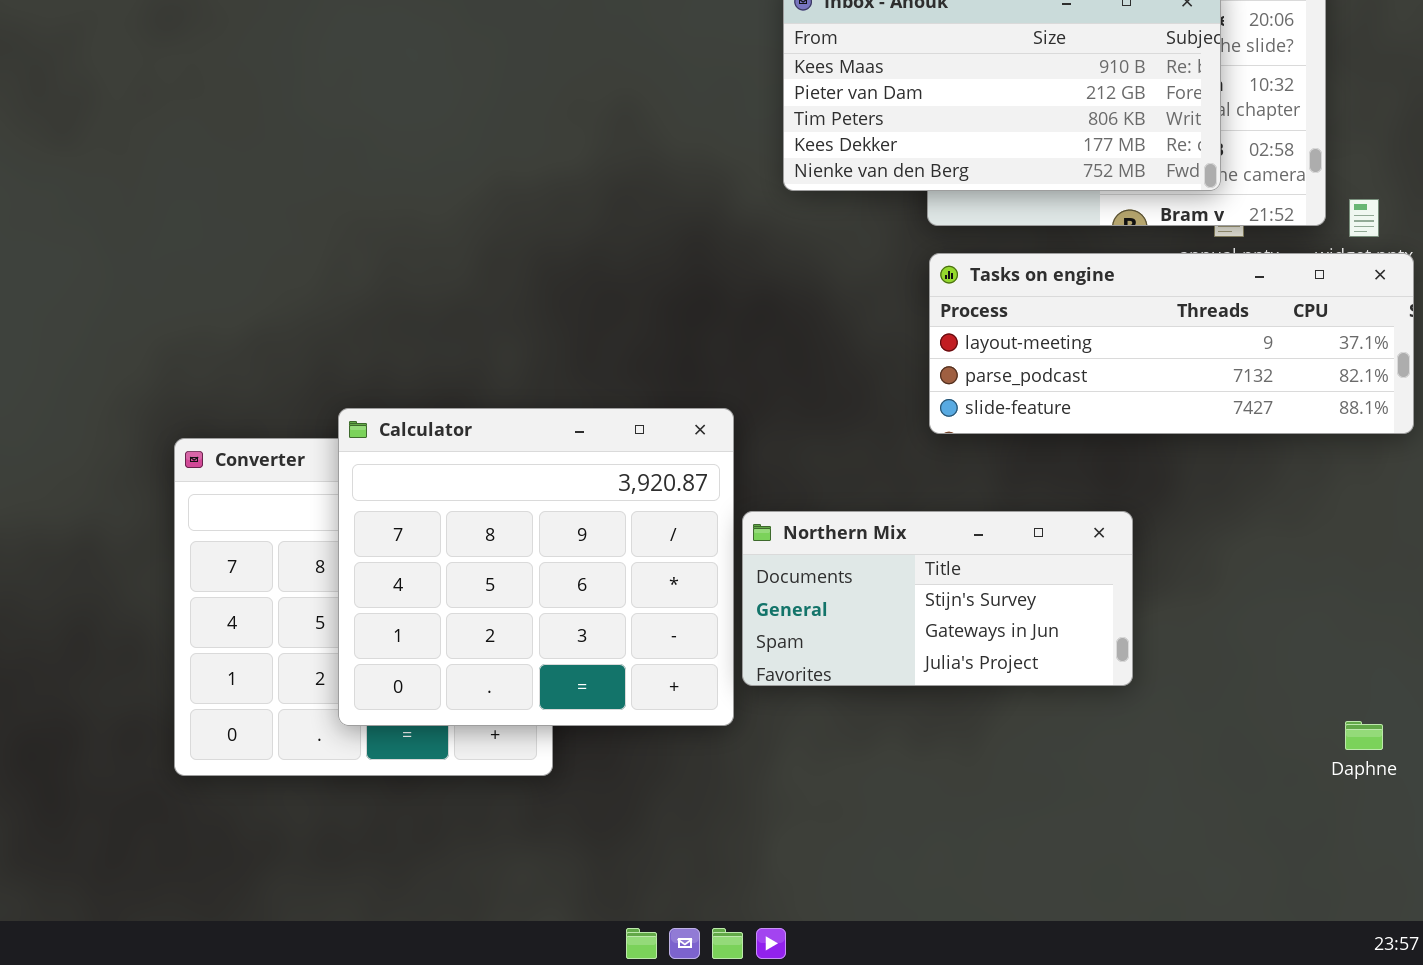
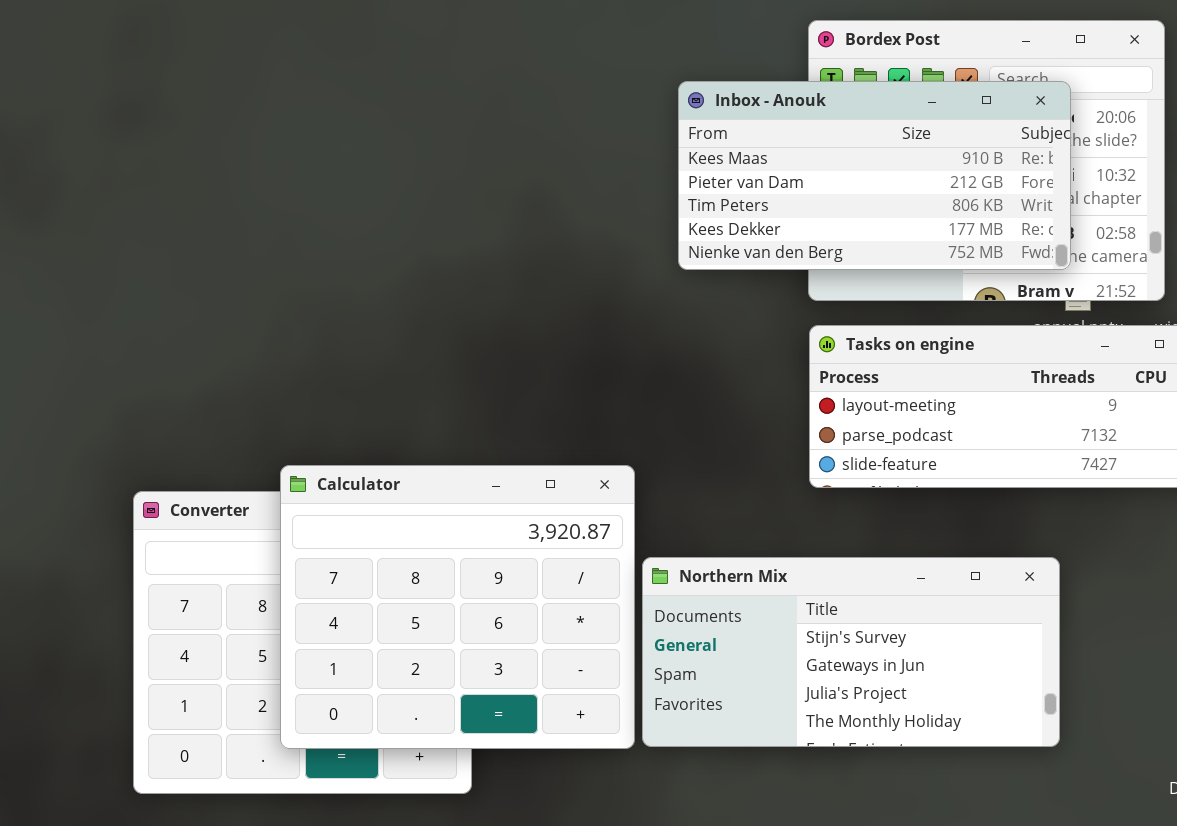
Northern Mix: [742,511,1133,686] -> [642,557,1060,747], resized

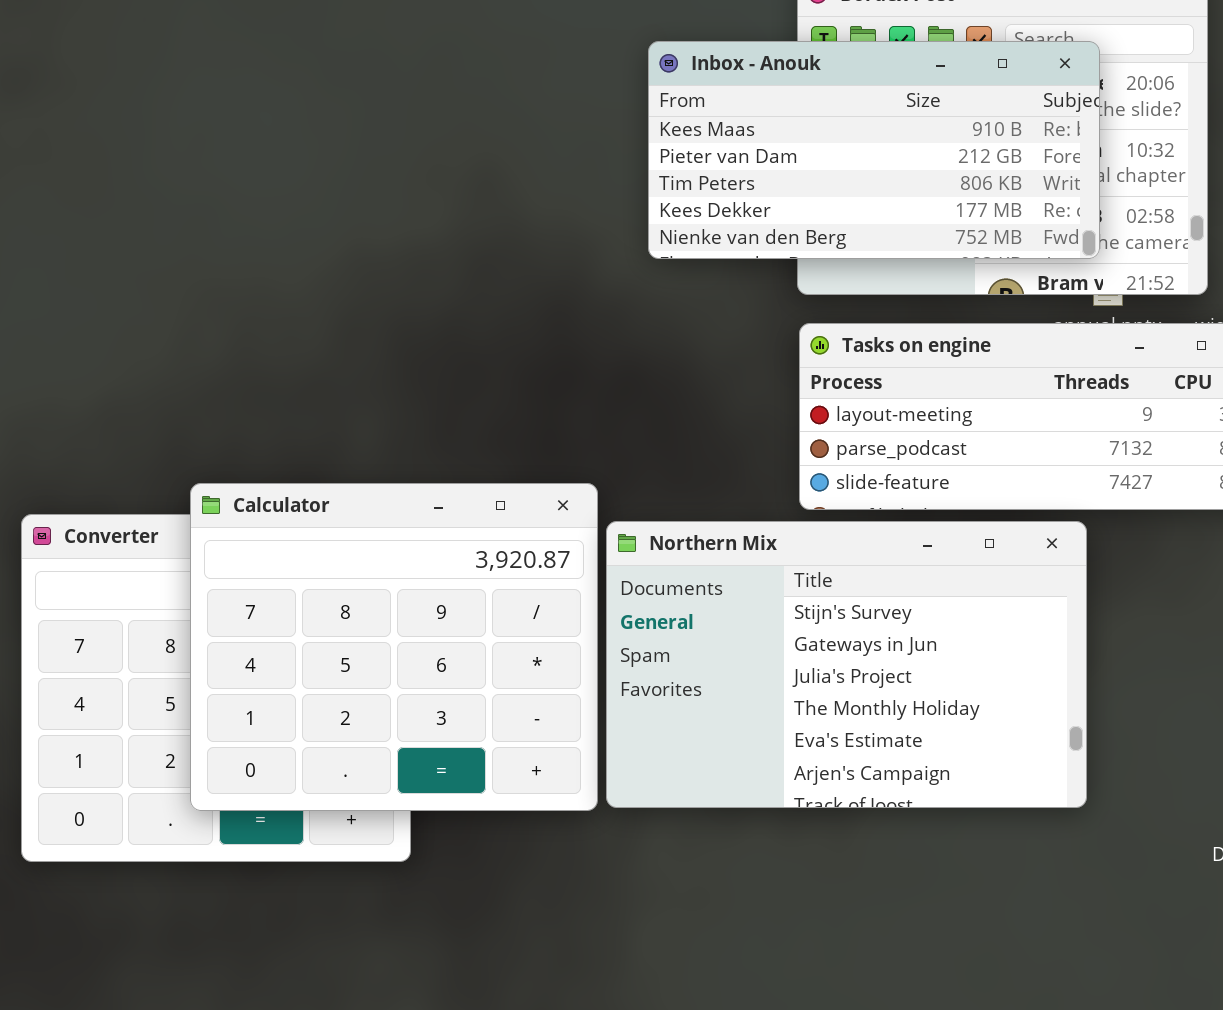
Northern Mix: [642,557,1060,747] -> [606,521,1087,808], resized

